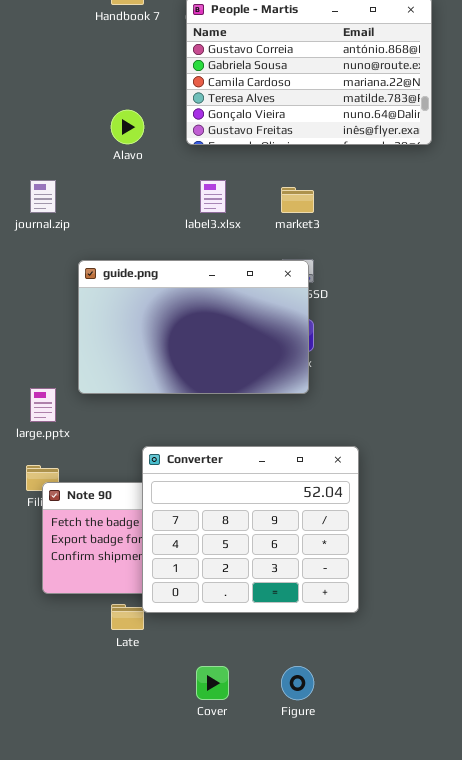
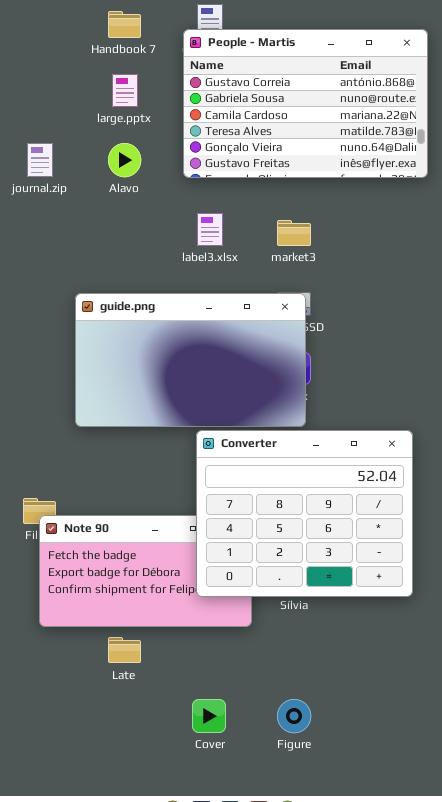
journal.zip: [30,180,56,213] -> [27,143,53,177], moved
large.pptx: [30,388,56,422] -> [112,74,138,107], moved
Converter: [142,446,359,613] -> [196,430,413,597], moved

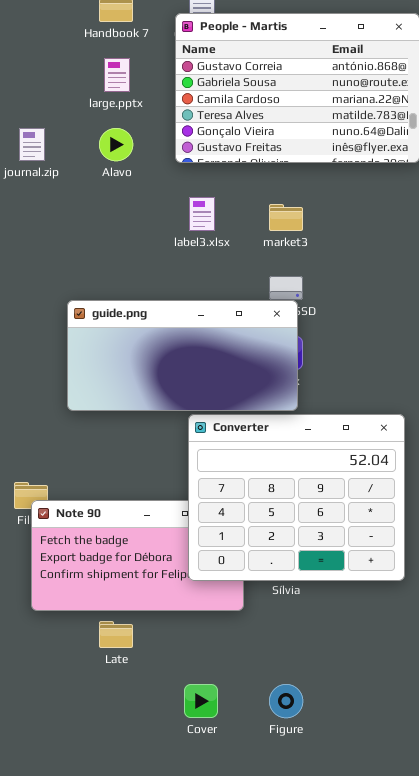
guide.png: [75,293,306,427] -> [67,300,298,411], resized

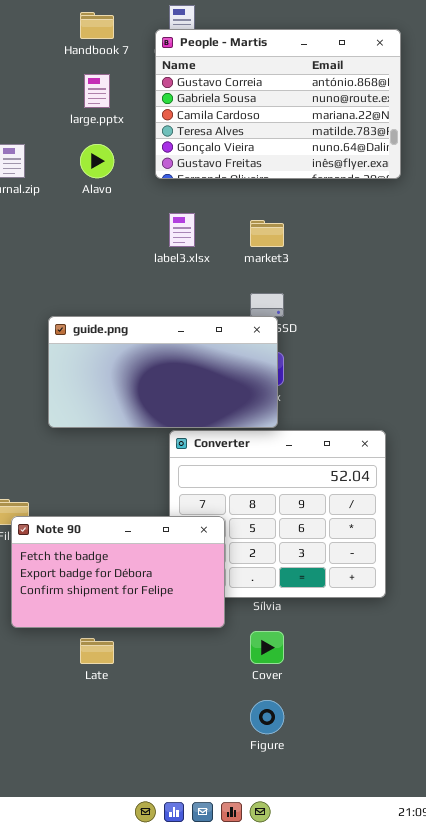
Note 90: [31,500,244,611] -> [11,516,225,628], raised
Cover: [184,684,218,718] -> [250,631,284,664], moved

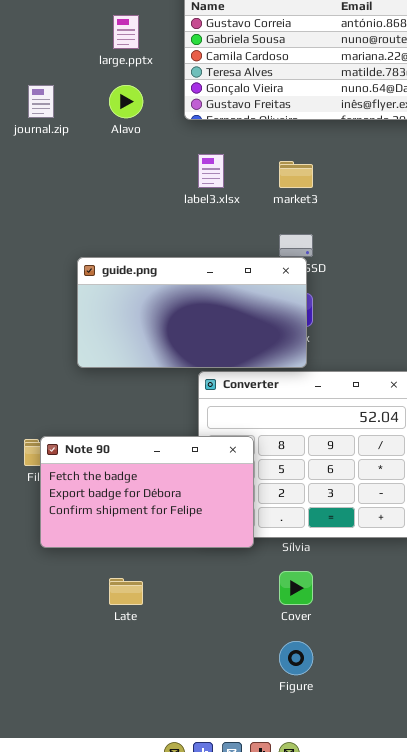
Note 90: [11,516,225,628] -> [40,436,254,548], moved

